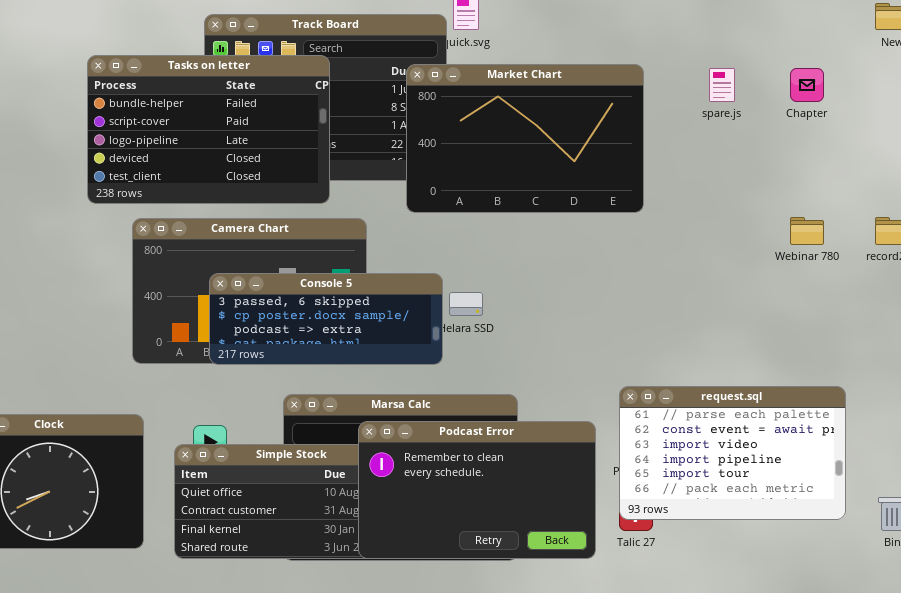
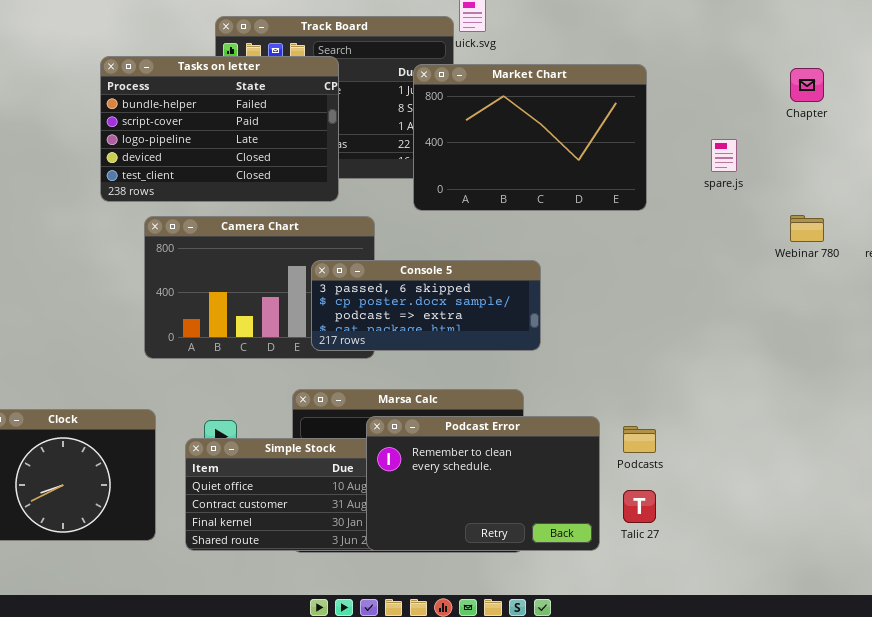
spare.js: [709,68,735,102] -> [711,139,737,172], moved
Console 5: [209,273,443,365] -> [311,260,541,351], moved
request.sql: [619,386,846,520] -> none, closed

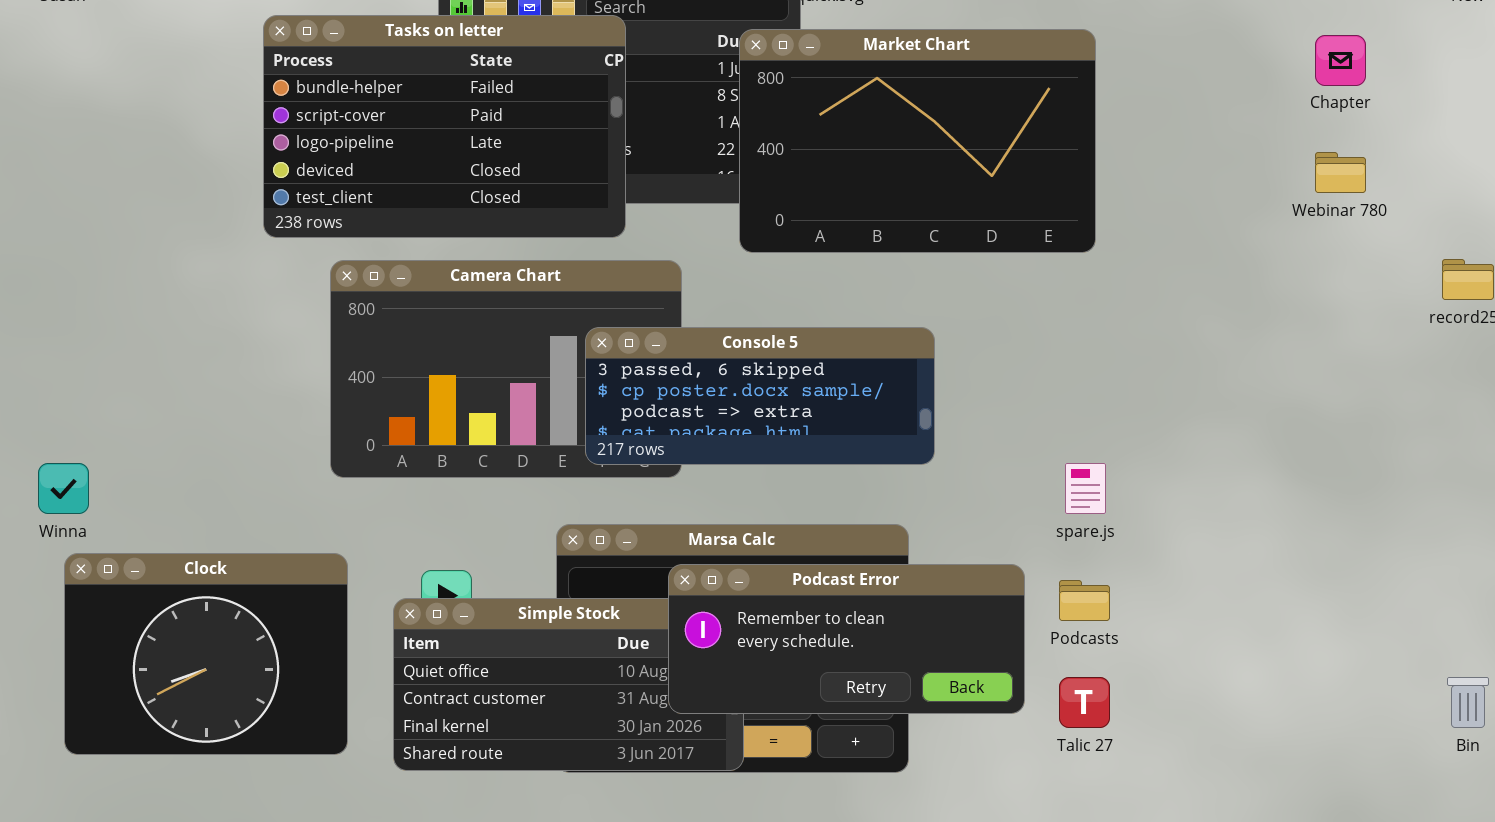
spare.js: [711,139,737,172] -> [1065,463,1106,514], moved
Webinar 780: [790,215,824,242] -> [1315,152,1366,193], moved
Podcast Error: [366,416,600,551] -> [668,564,1025,714], resized

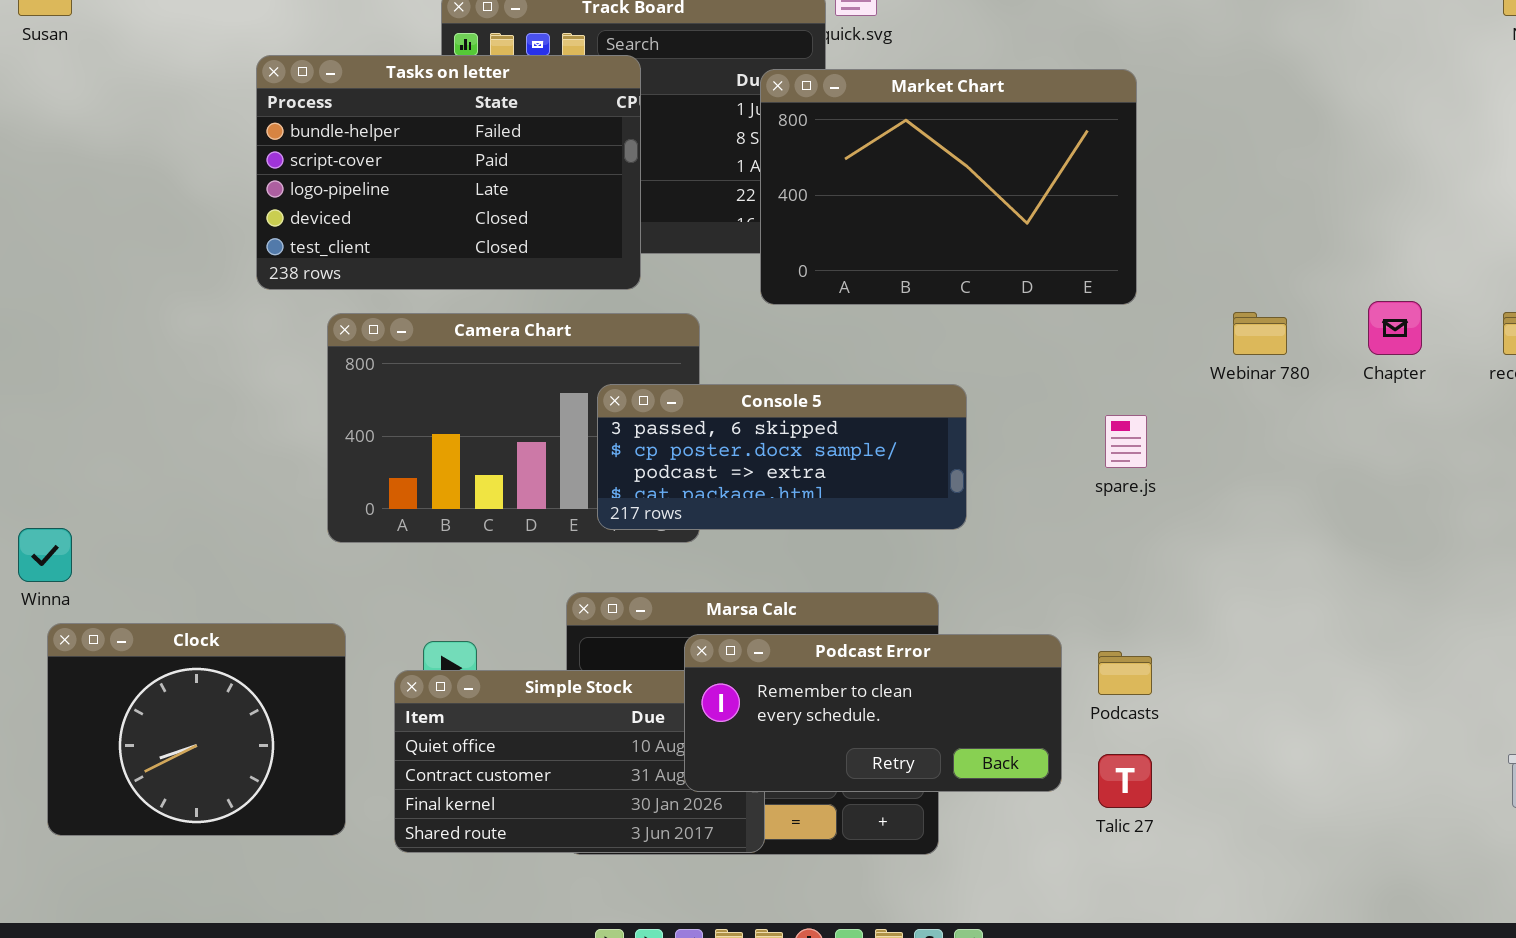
Chapter: [1315,35,1366,86] -> [1368,301,1422,355], moved
Webinar 780: [1315,152,1366,193] -> [1233,312,1287,355], moved
spare.js: [1065,463,1106,514] -> [1105,415,1147,468], moved

